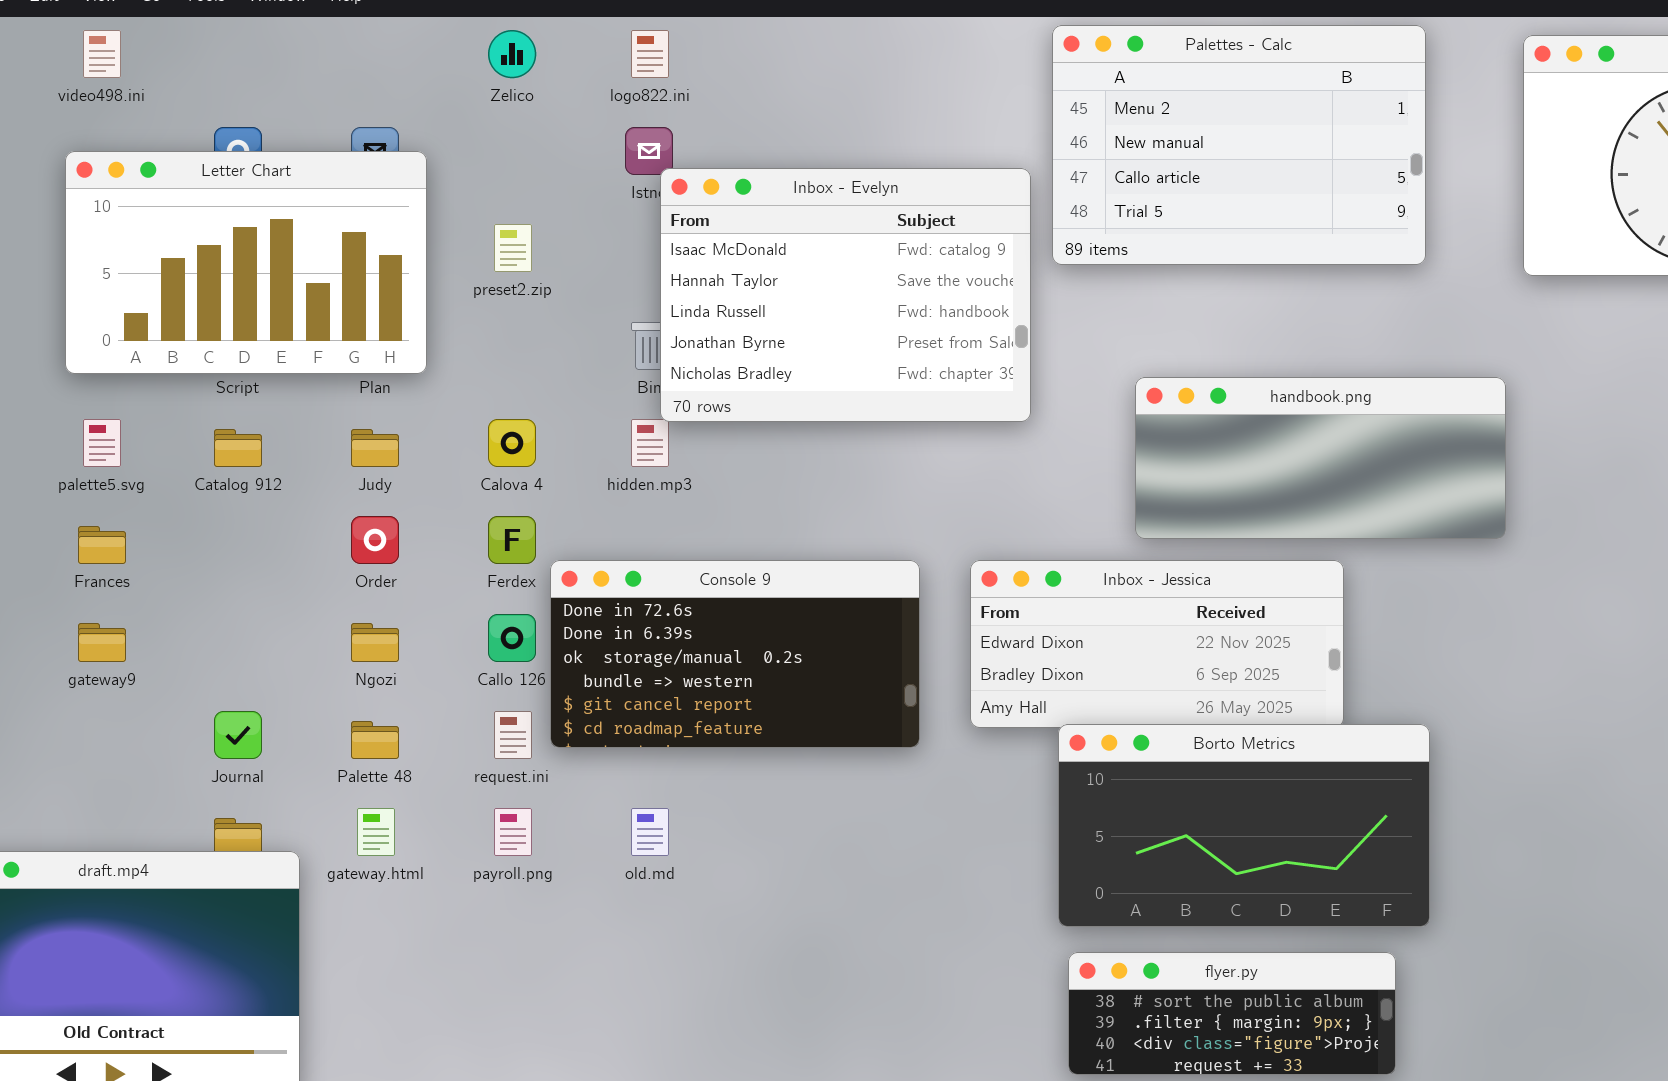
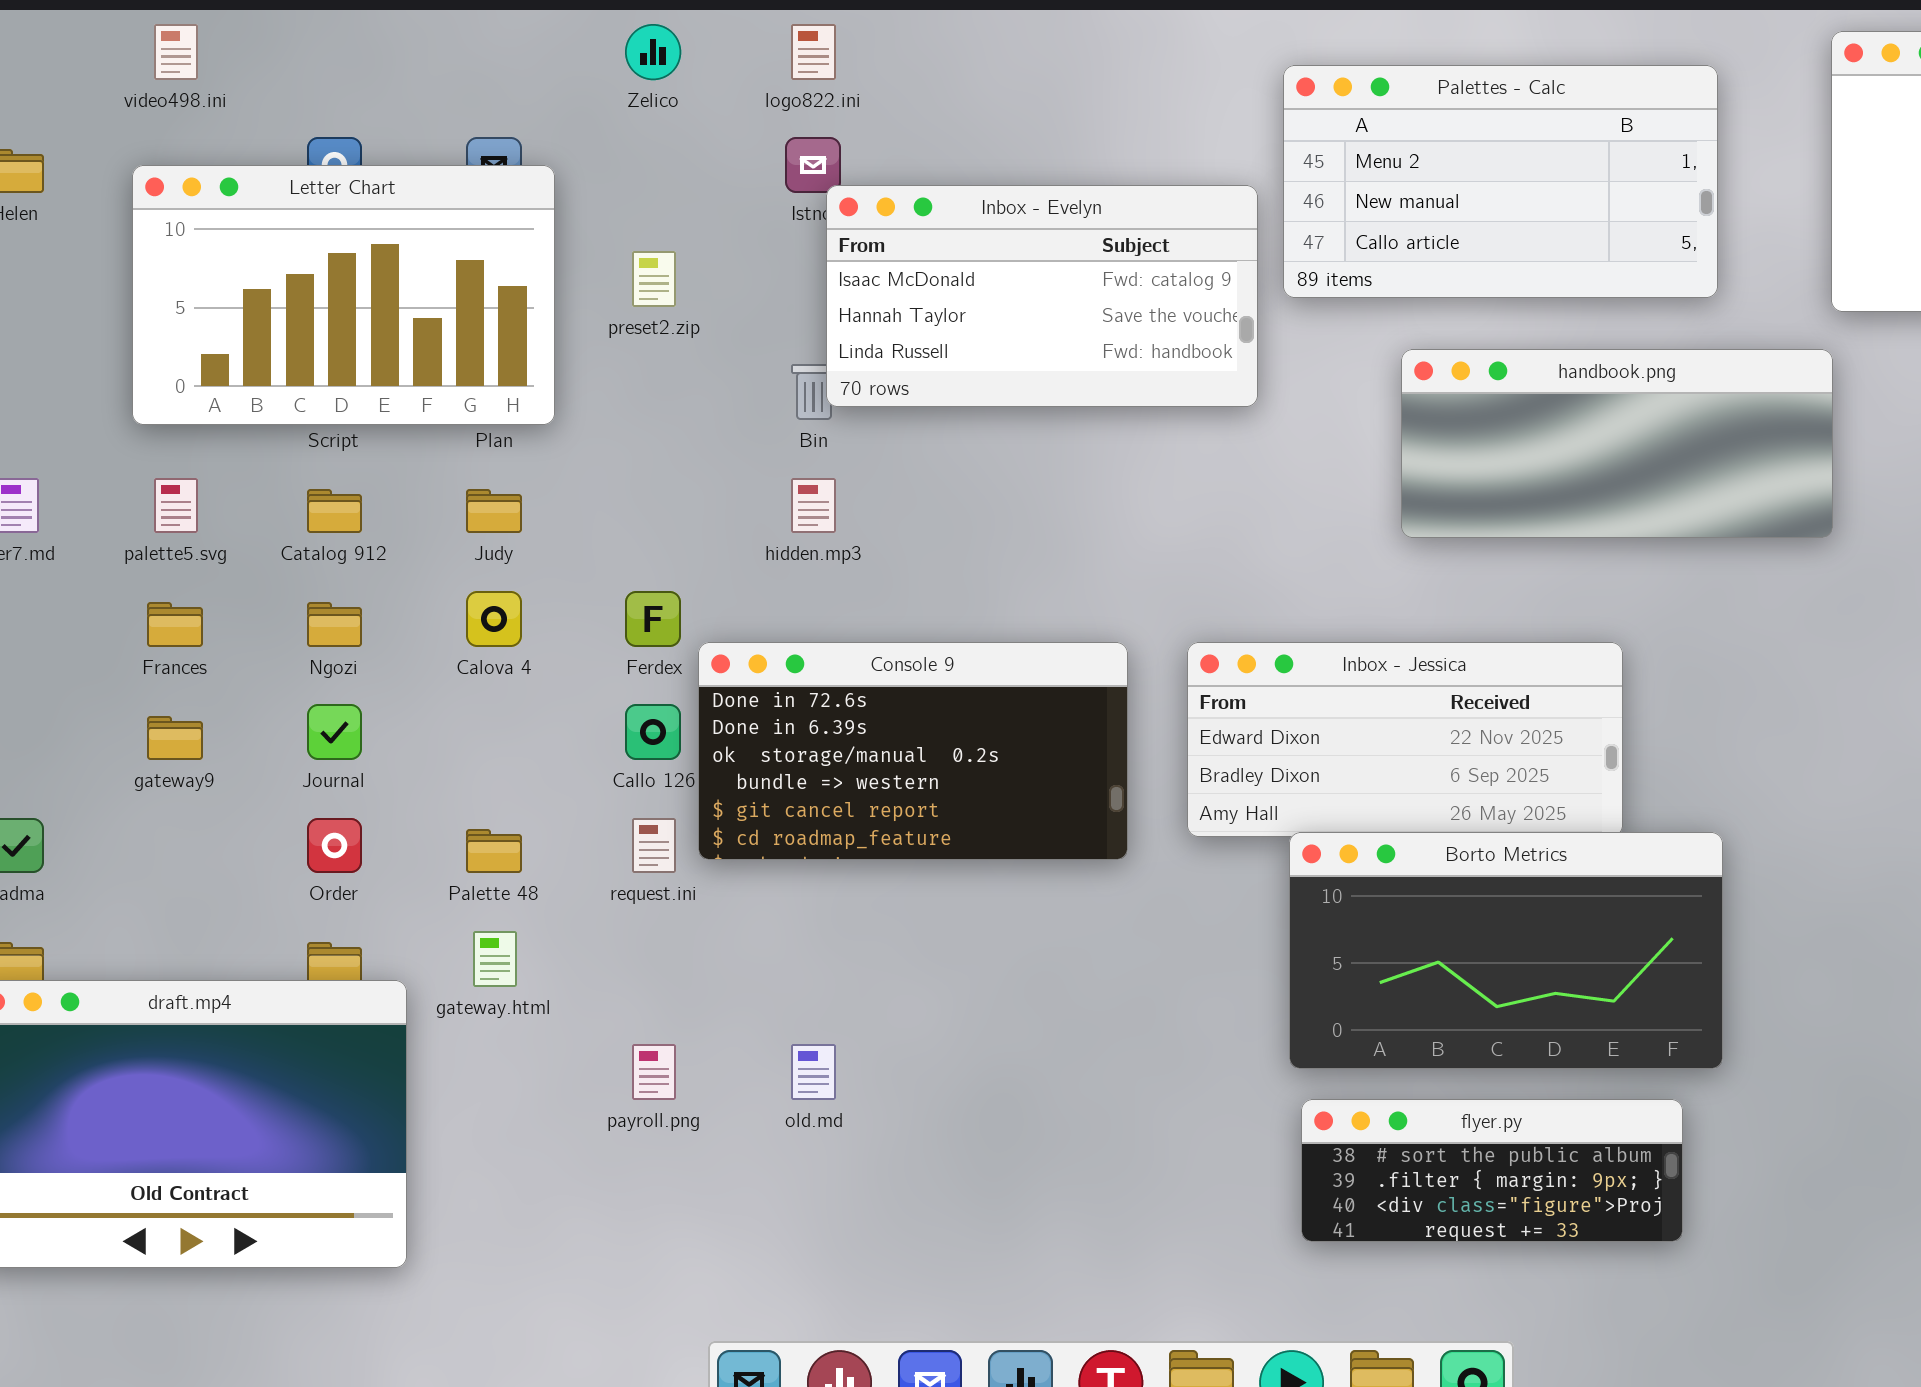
Palettes - Calc: [1052,25,1426,265] -> [1283,65,1718,298], resized
Inbox - Evelyn: [660,168,1031,422] -> [826,185,1258,407], resized
handbook.png: [1135,377,1506,539] -> [1401,349,1833,538], moved
Calova 4: [488,419,536,467] -> [466,591,522,647], moved
Order: [351,516,399,564] -> [307,818,362,873], moved
Ngozi: [351,623,399,662] -> [307,602,362,647], moved
Journal: [214,711,262,759] -> [307,704,362,760], moved
payroll.png: [494,808,532,856] -> [632,1044,676,1100], moved
old.md: [631,808,669,856] -> [791,1044,836,1100], moved

